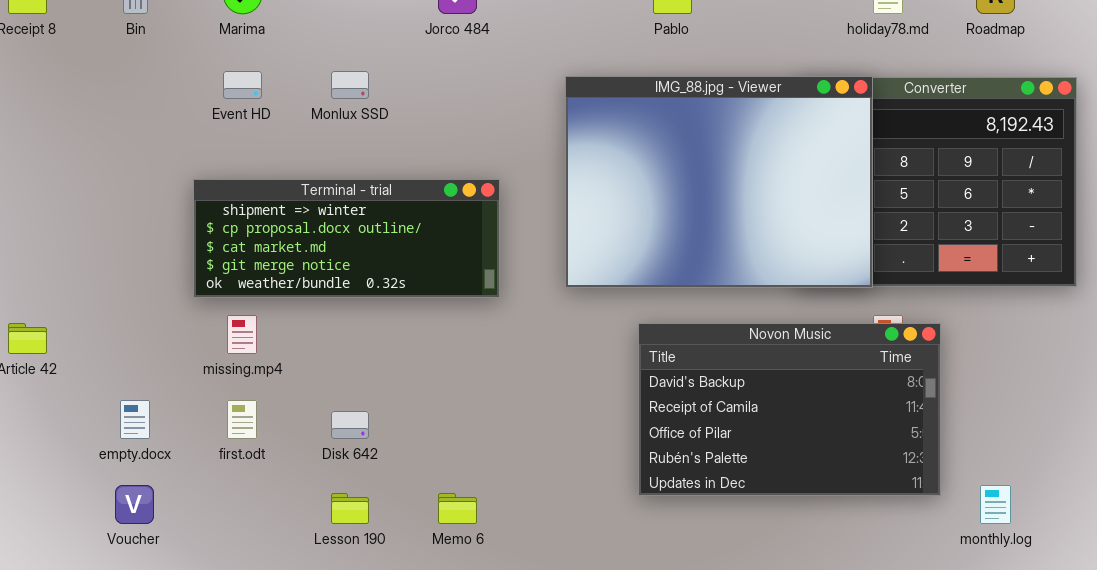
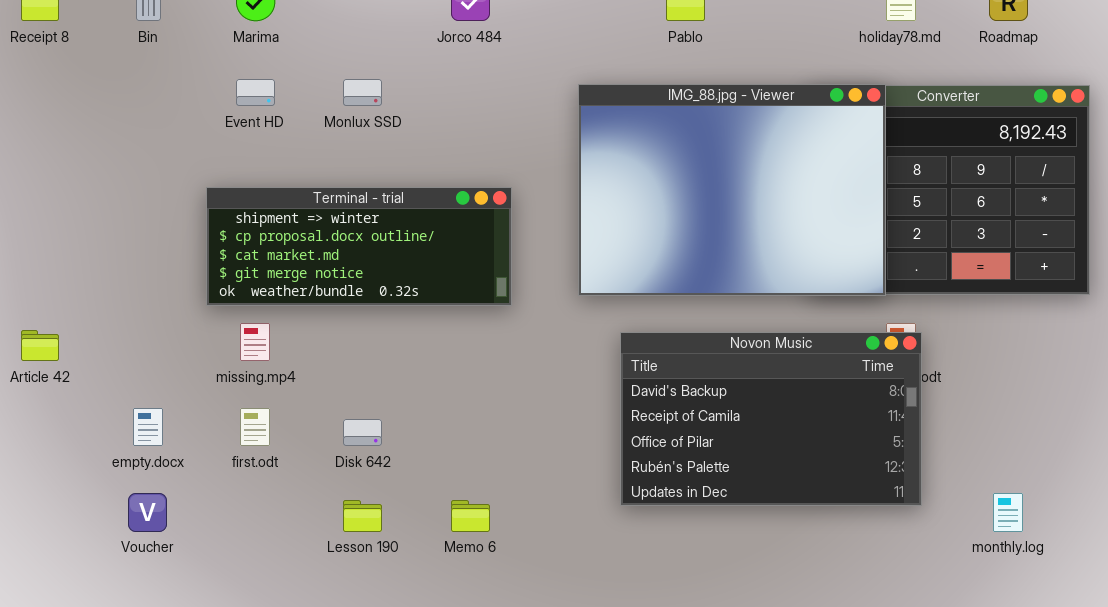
Novon Music: [638,323,941,496] -> [620,332,922,506], moved

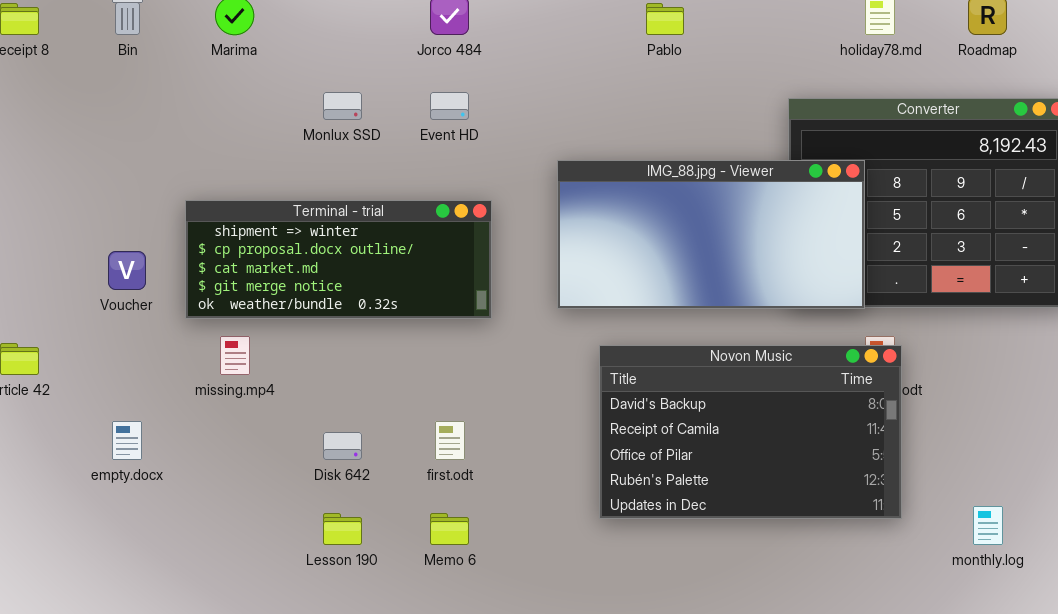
Event HD: [236,79,275,106] -> [430,92,469,120], moved
IMG_88.jpg - Viewer: [578,84,886,296] -> [557,160,865,309], resized
first.odt: [240,408,270,446] -> [435,421,465,460], moved
Voucher: [128,493,167,532] -> [108,251,146,290], moved

